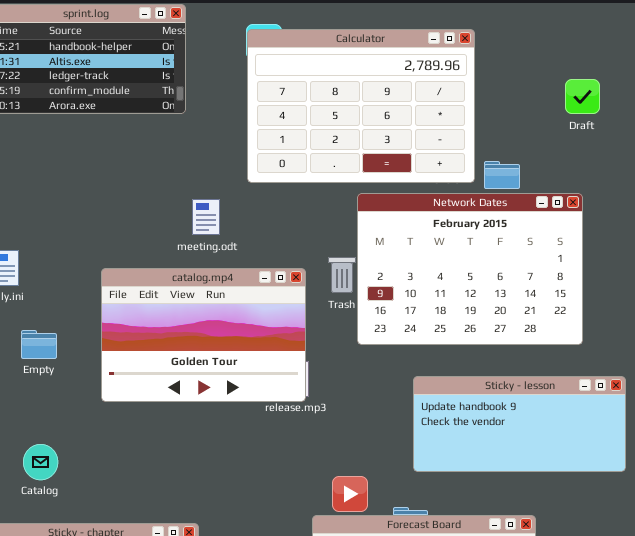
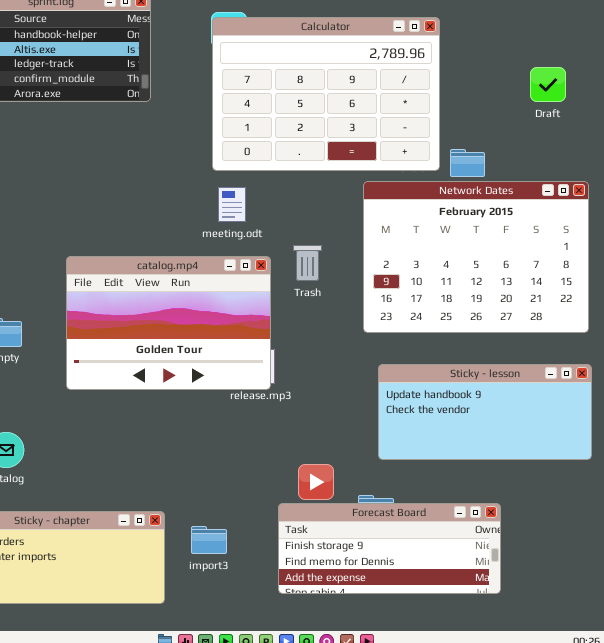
Network Dates: [357,193,583,345] -> [363,181,589,333], moved
meeting.odt: [192,199,220,235] -> [218,187,246,222], moved

